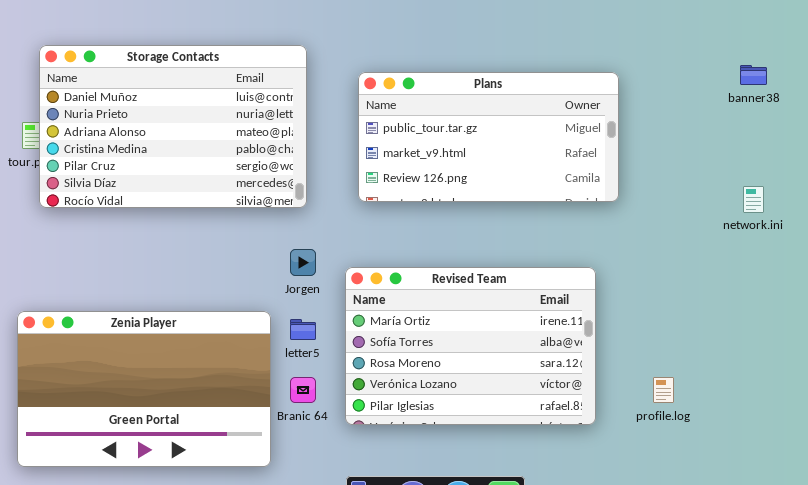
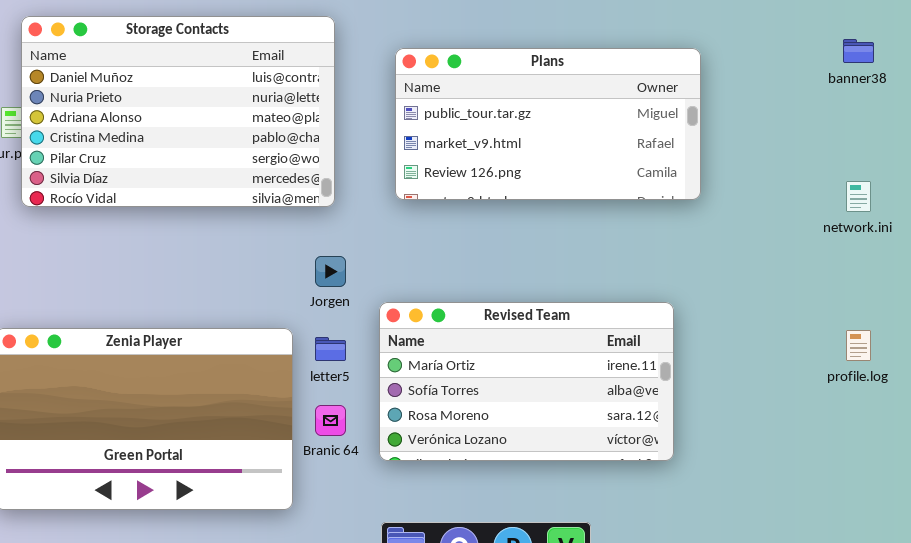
Revised Team: [345,267,596,425] -> [379,302,674,461], resized
profile.log: [653,377,674,403] -> [846,330,871,361], moved

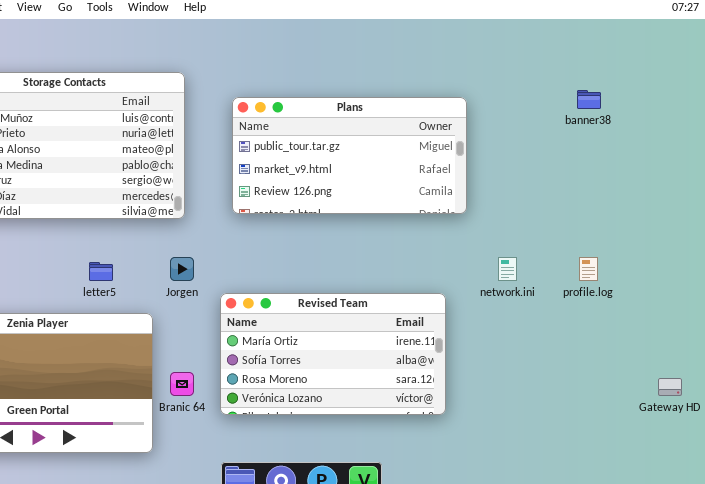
network.ini: [846,181,871,212] -> [498,257,517,281], moved
profile.log: [846,330,871,361] -> [579,257,598,281], moved
letter5: [315,337,346,361] -> [89,262,113,281], moved

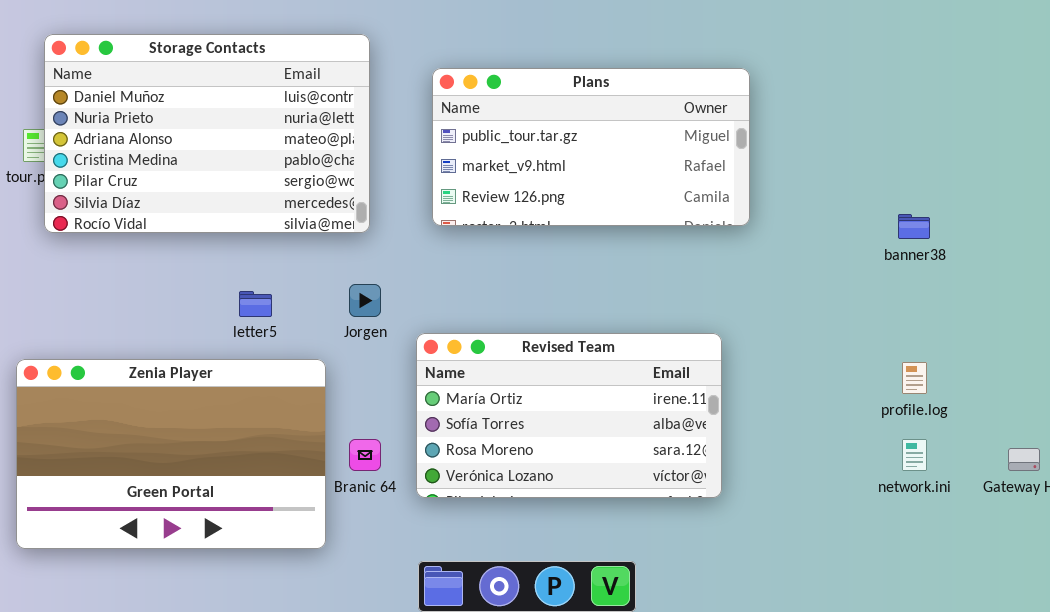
banner38: [577,90,601,109] -> [898,214,930,239], moved
network.ini: [498,257,517,281] -> [902,439,927,471], moved
profile.log: [579,257,598,281] -> [902,362,927,394], moved

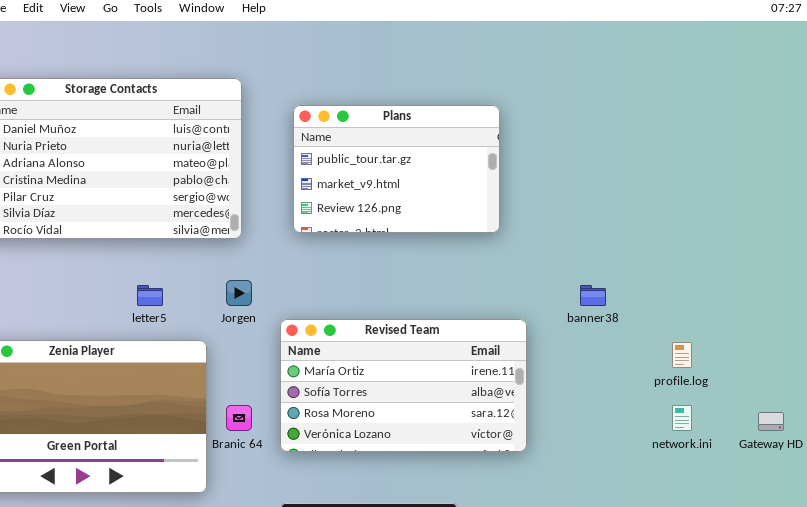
Plans: [432,68,750,226] -> [293,105,500,233], resized
banner38: [898,214,930,239] -> [580,285,606,306], moved

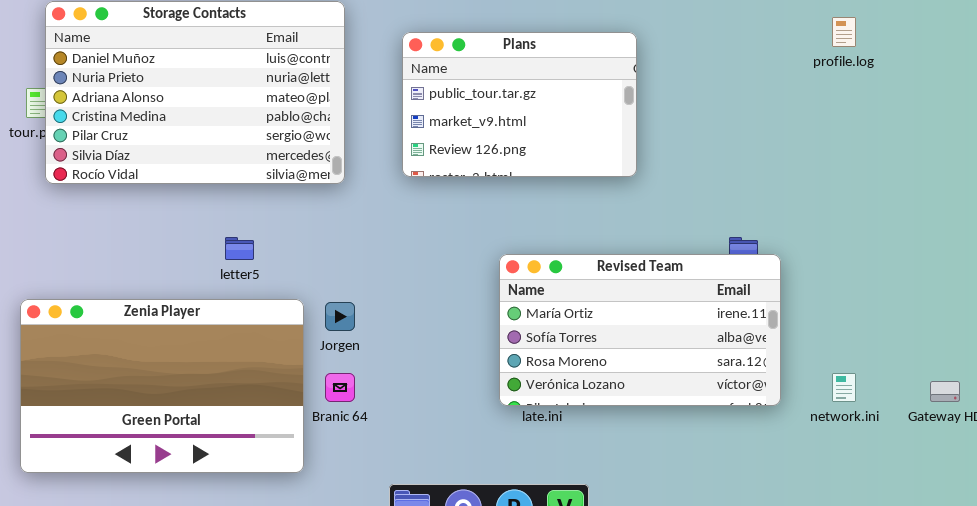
Jorgen: [226,280,252,306] -> [325,302,355,331], moved
Revised Team: [280,319,527,452] -> [499,254,781,406], moved
profile.log: [672,342,692,368] -> [832,17,856,47], moved

